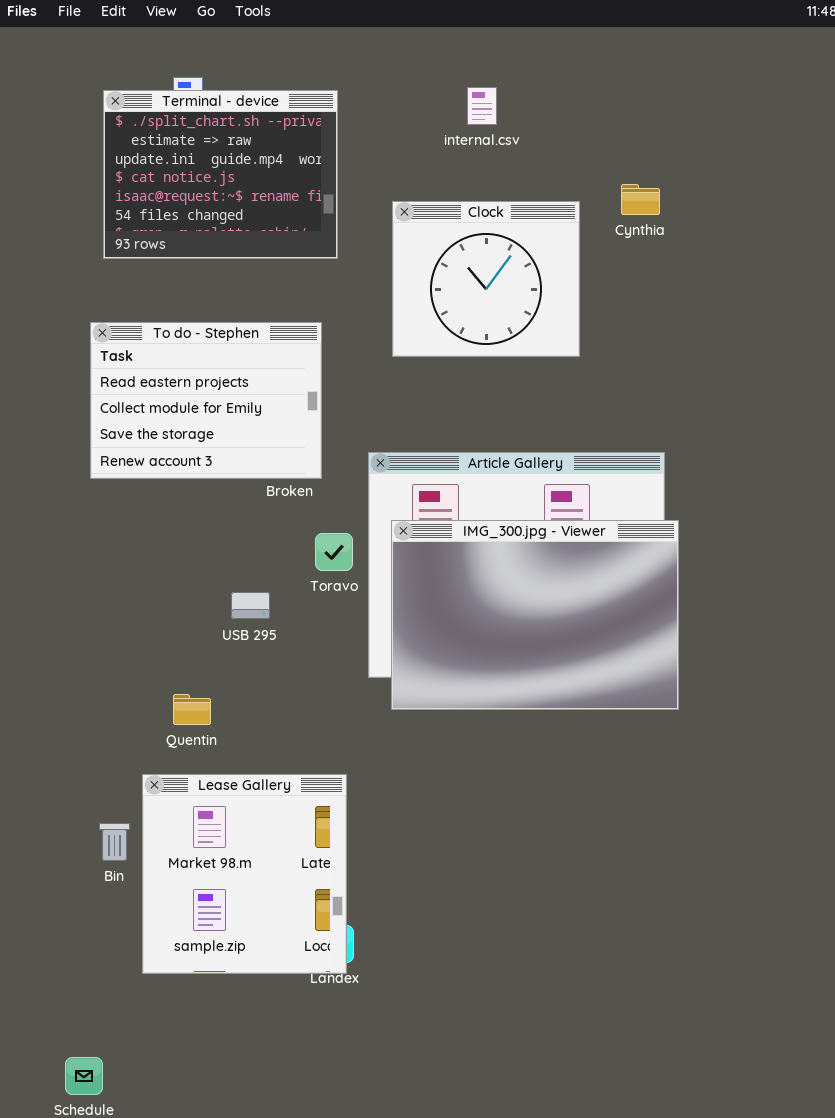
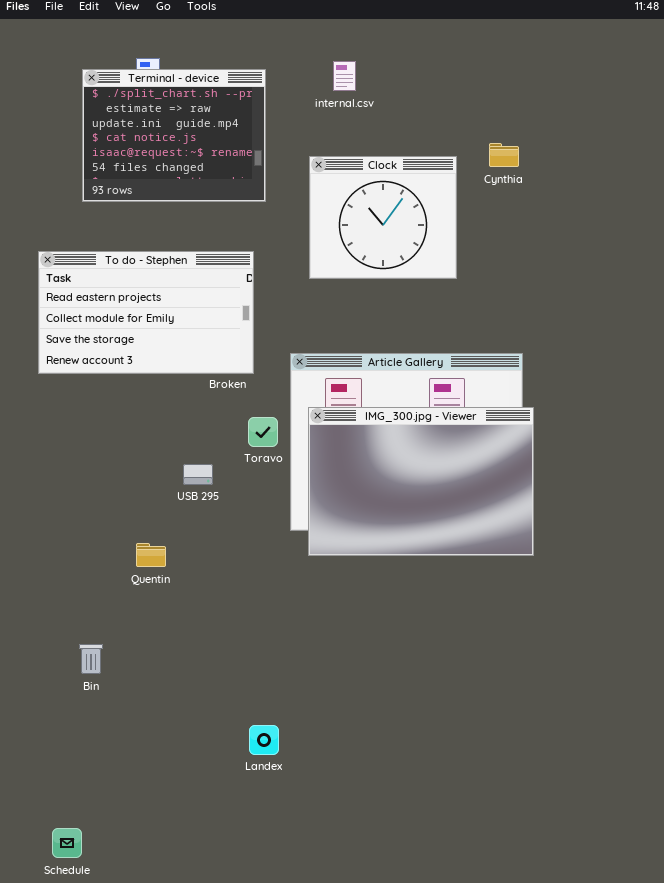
internal.csv: [467,87,497,125] -> [333,61,356,91], moved
To do - Stephen: [90,322,322,479] -> [38,251,254,374], resized
Lease Gallery: [142,774,347,974] -> none, closed

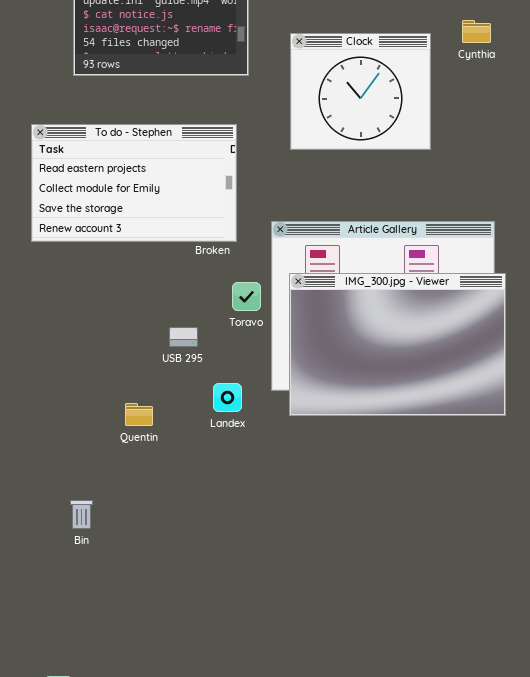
Landex: [249,725,279,755] -> [213,383,242,412], moved

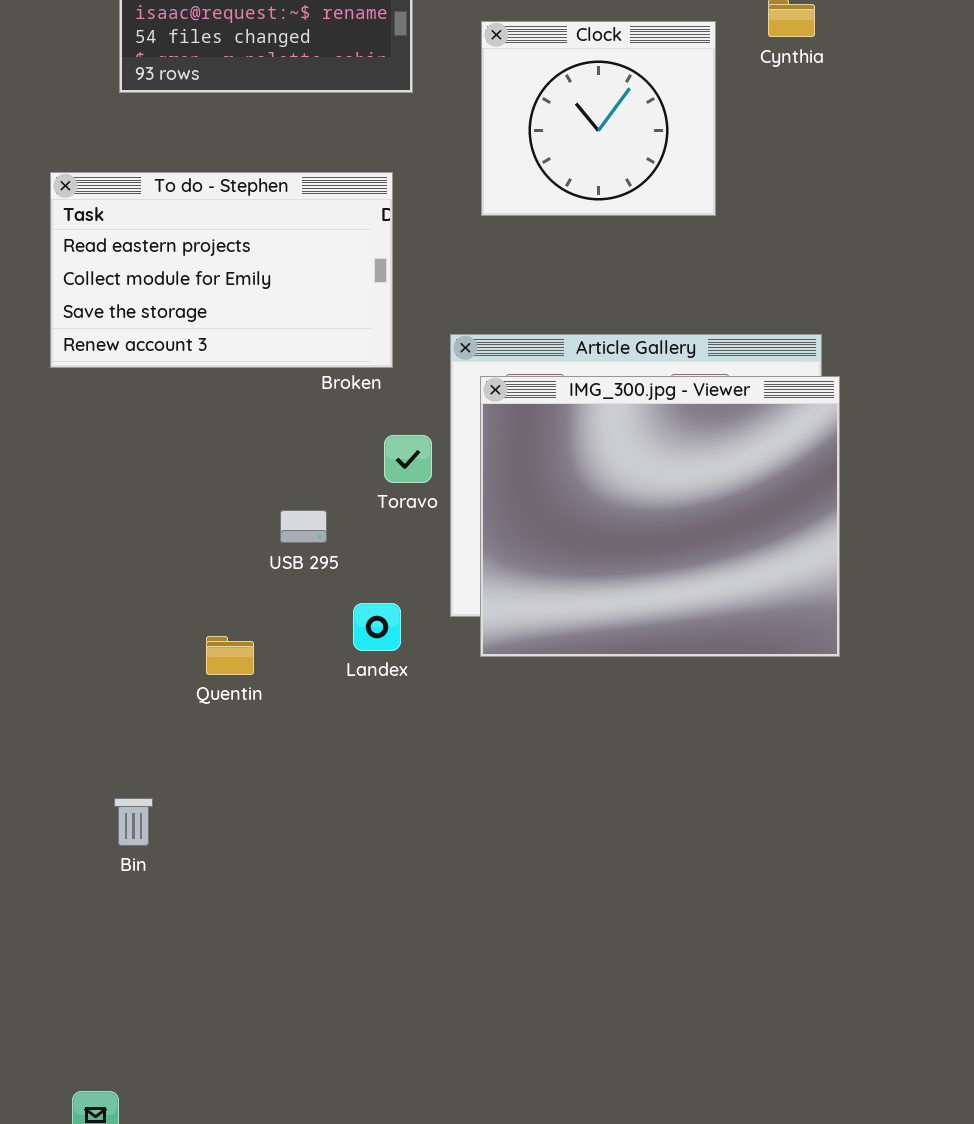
IMG_300.jpg - Viewer: [289,273,506,416] -> [480,376,840,657], resized

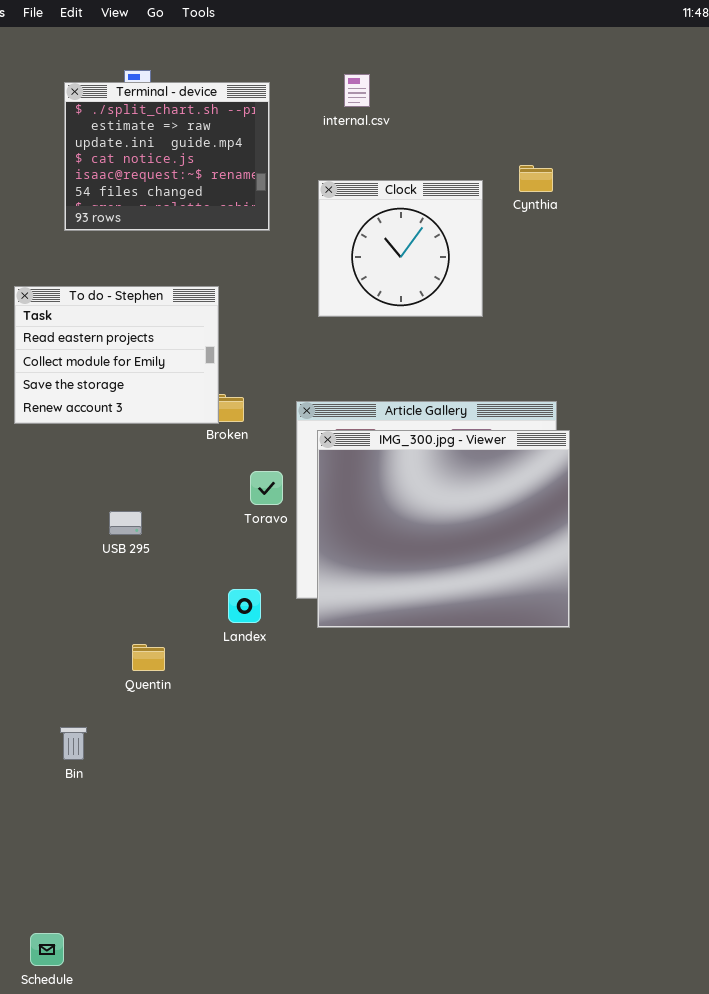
To do - Stephen: [50,172,393,368] -> [14,286,219,424], resized
USB 295: [280,510,327,543] -> [109,511,142,535], moved
Quentin: [206,636,254,675] -> [132,644,165,671], moved

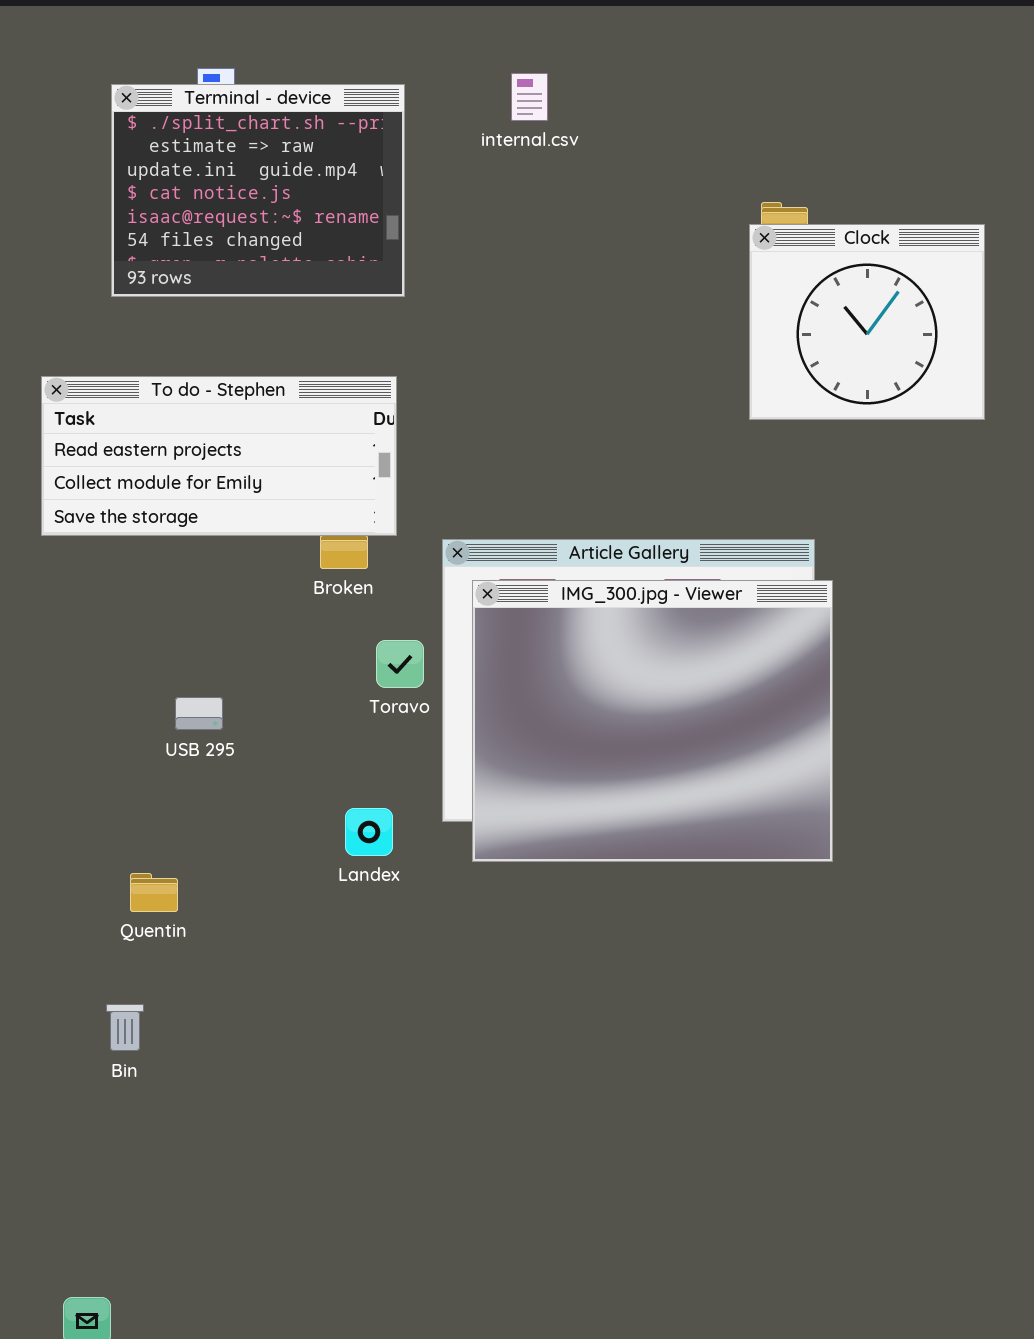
Clock: [318,180,483,317] -> [749,224,985,420], moved
To do - Stephen: [14,286,219,424] -> [41,376,397,536], resized
Quentin: [132,644,165,671] -> [130,873,178,912], moved

